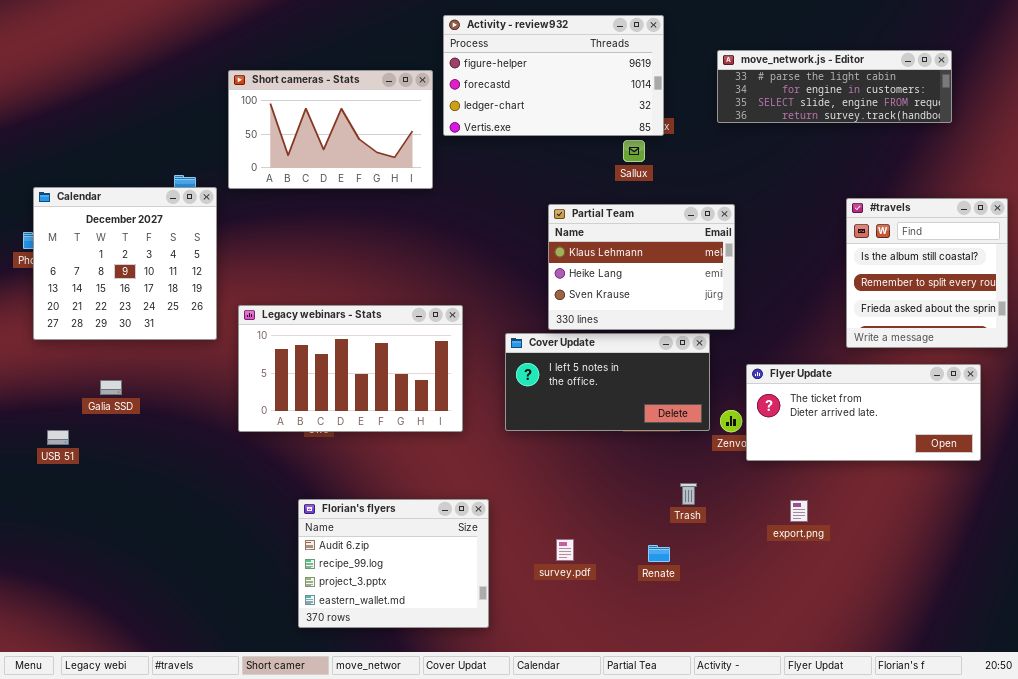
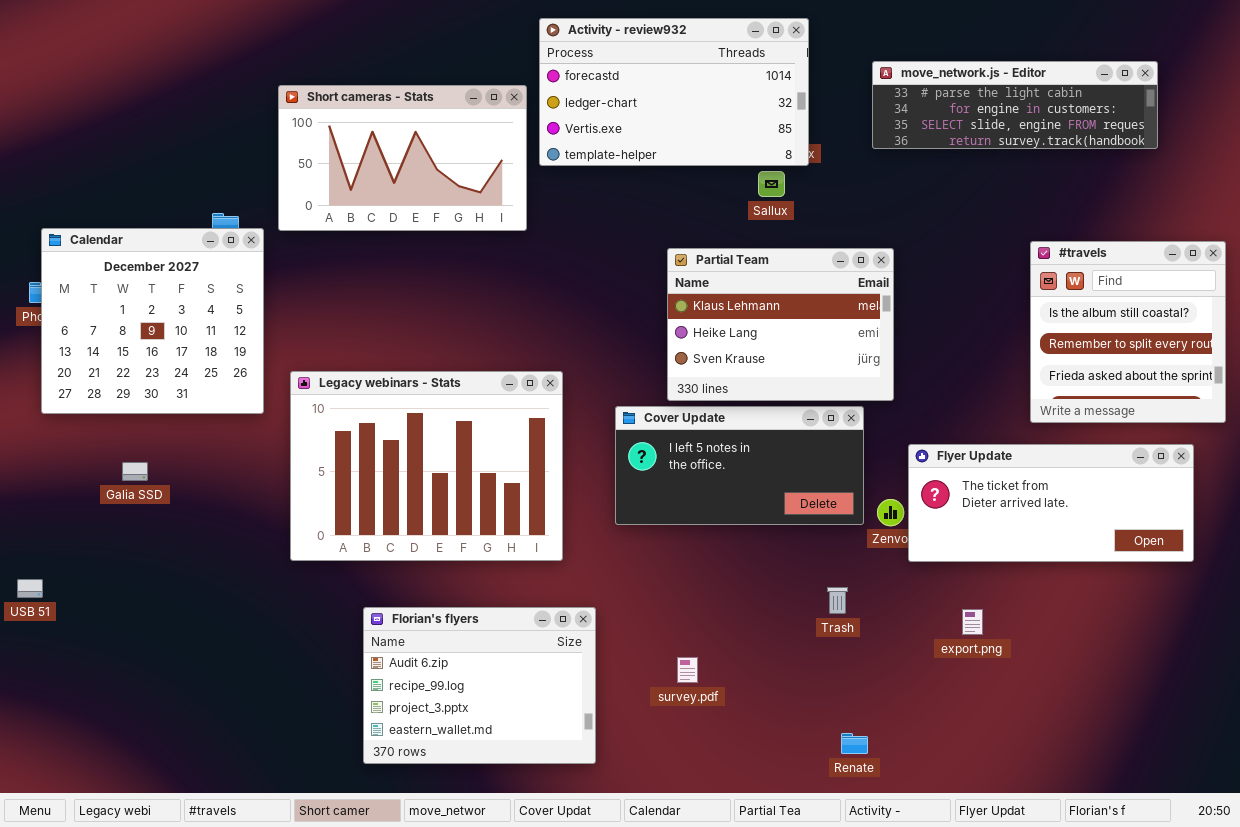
Activity - review932: [443,15,664,136] -> [539,18,809,166], scrolled down 1 row
Legacy webinars - Stats: [238,305,463,432] -> [290,371,563,561], resized
USB 51: [47,430,69,445] -> [17,579,43,598], moved
Renate: [648,545,670,562] -> [841,733,868,754], moved

